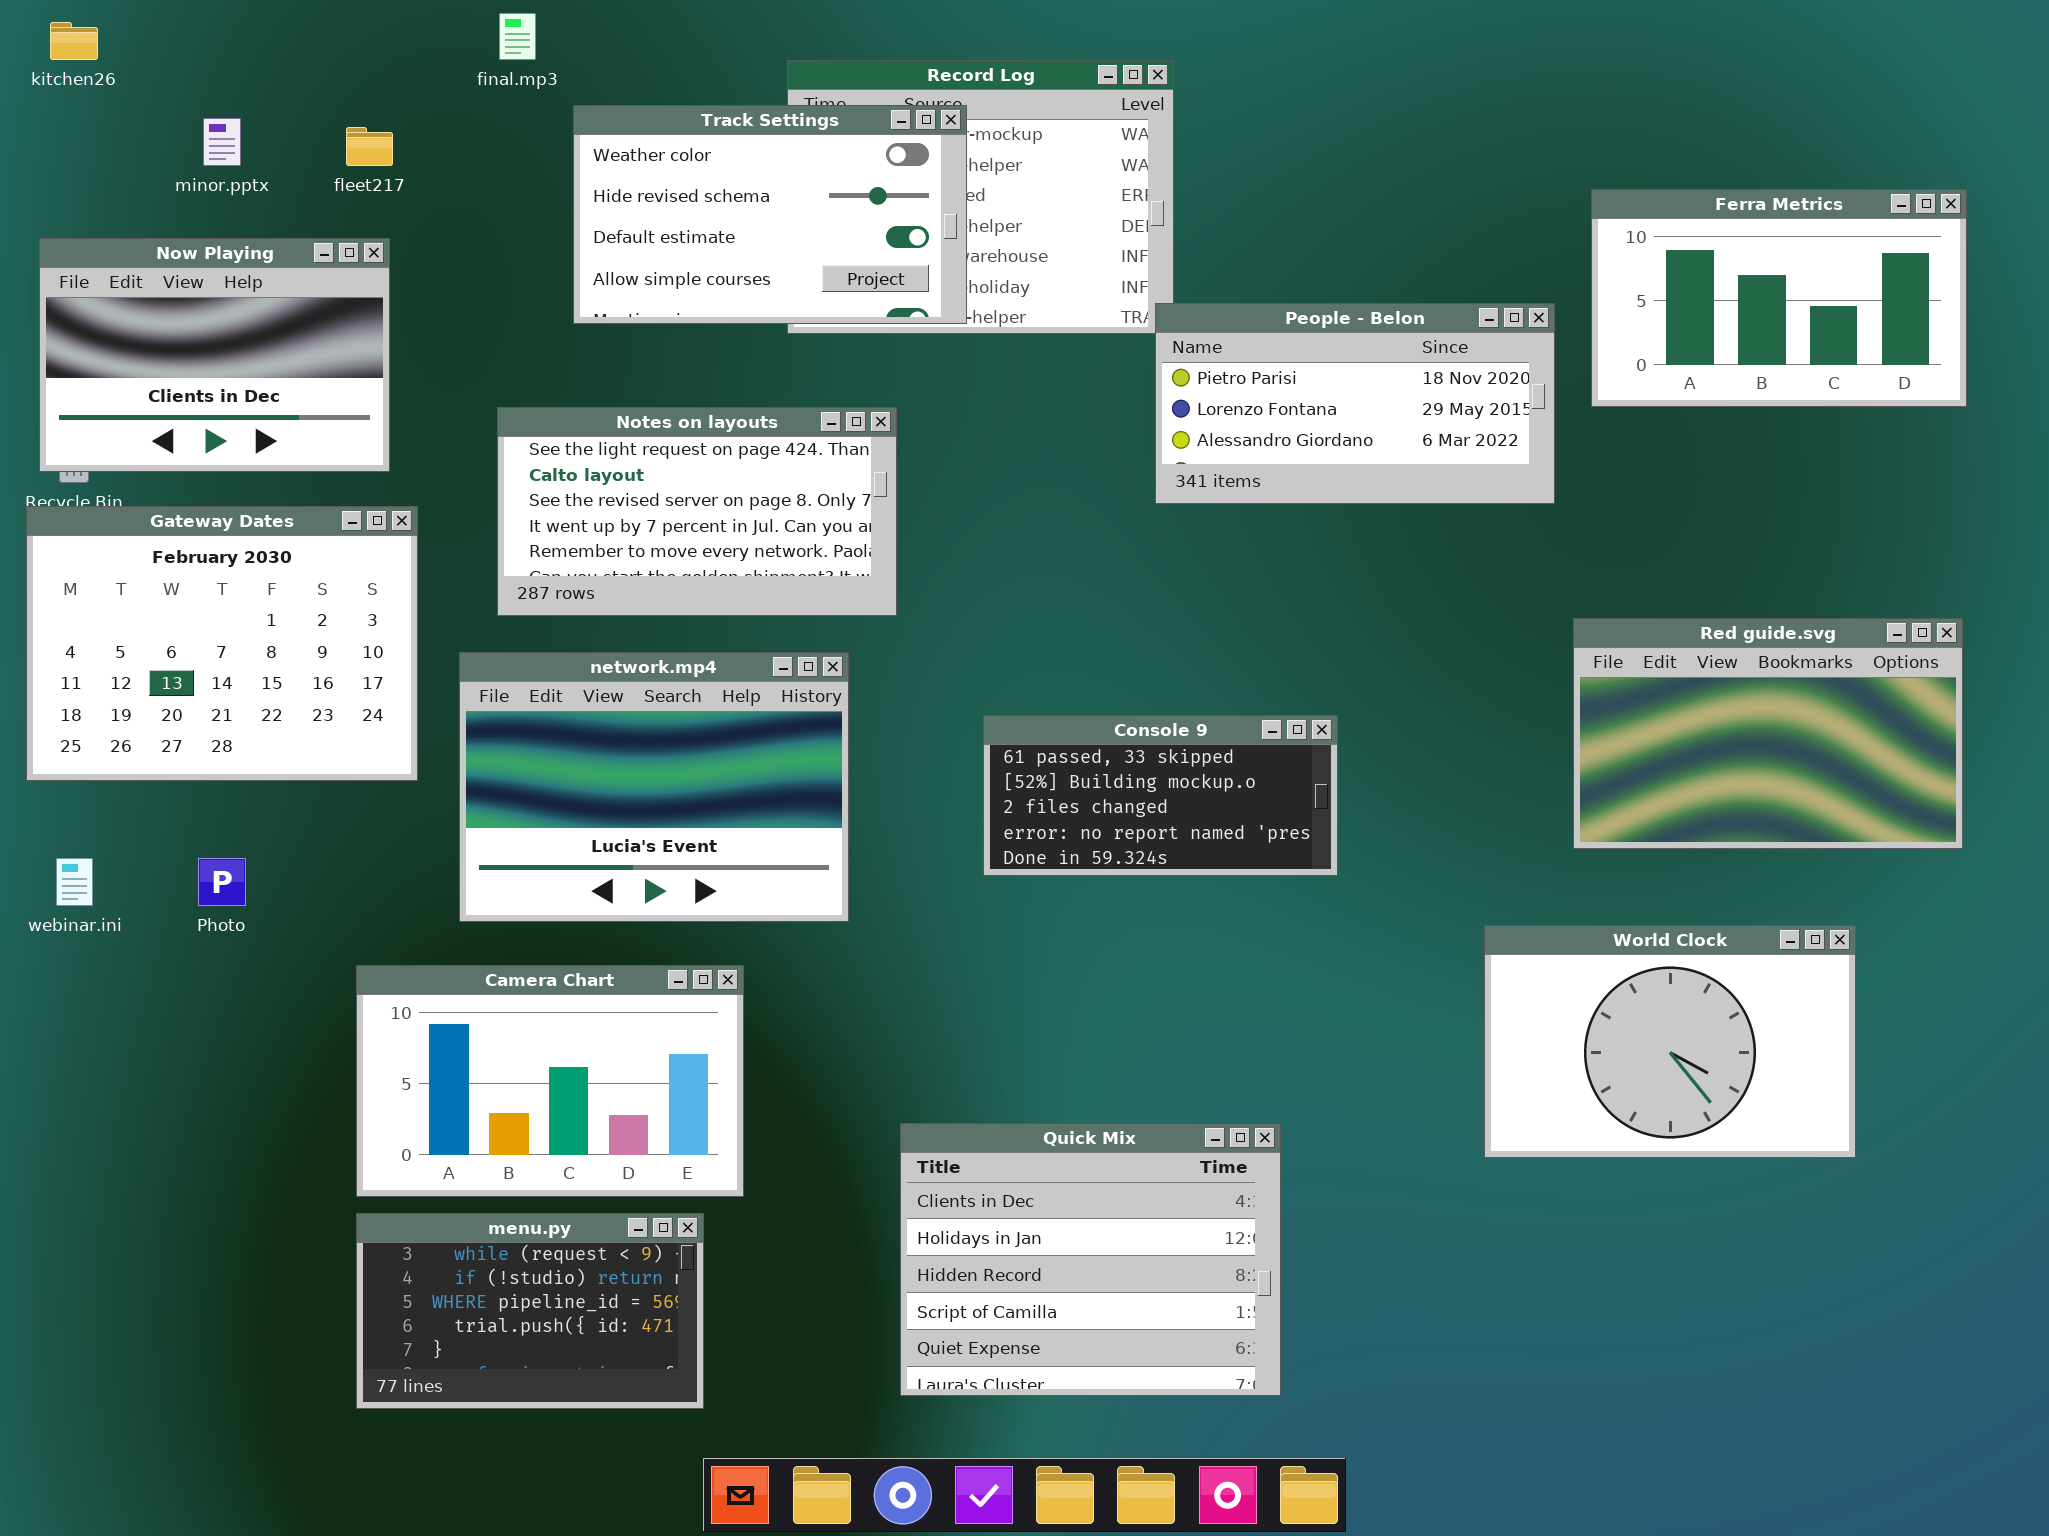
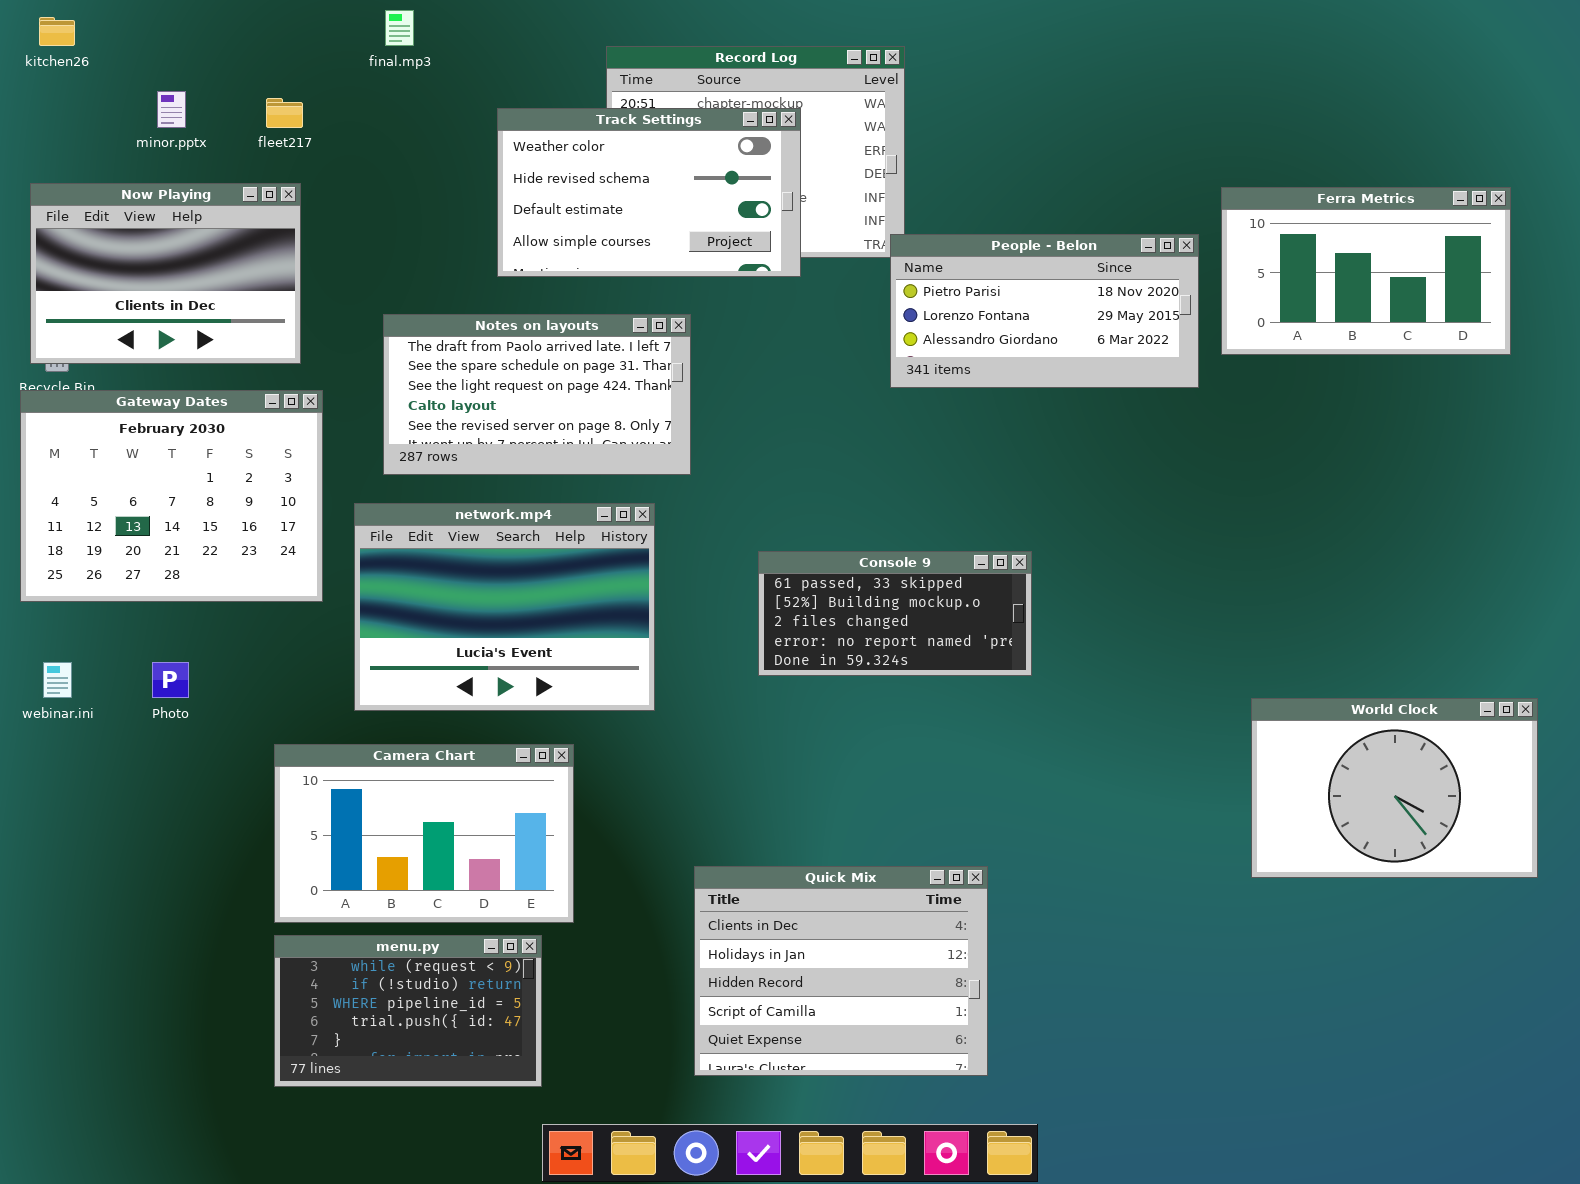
Track Settings: [573,105,967,324] -> [497,108,801,277], moved
Ferra Metrics: [1591,189,1967,407] -> [1221,187,1511,355], moved
Notes on layouts: [497,407,897,616] -> [383,314,691,475], scrolled up 2 rows
Red guide.svg: [1573,618,1963,849] -> none, closed
World Clock: [1484,925,1856,1158] -> [1251,698,1538,878], moved

